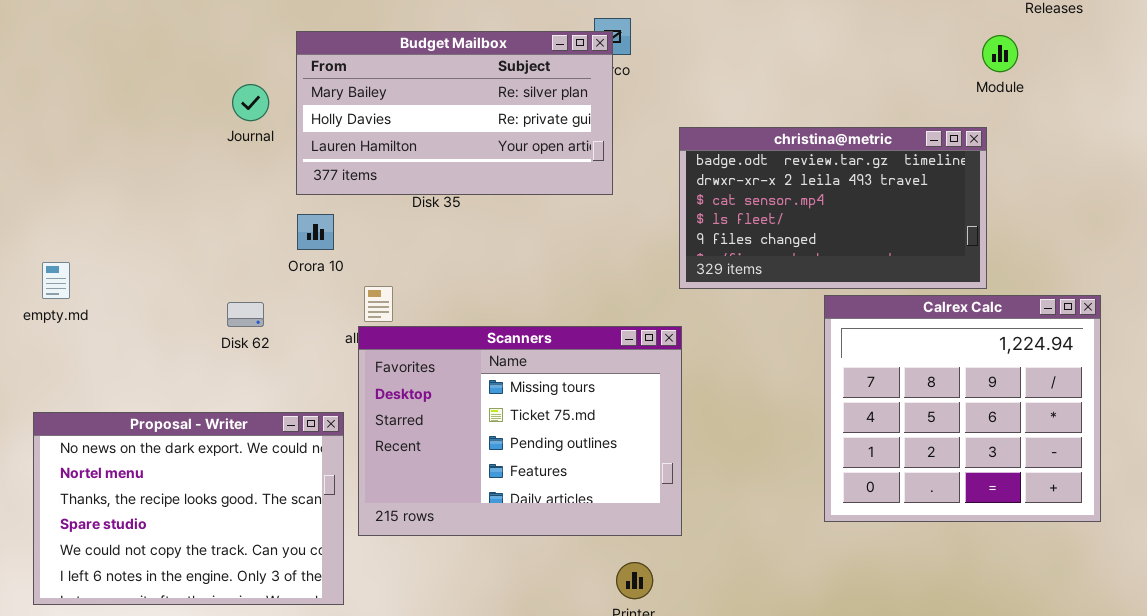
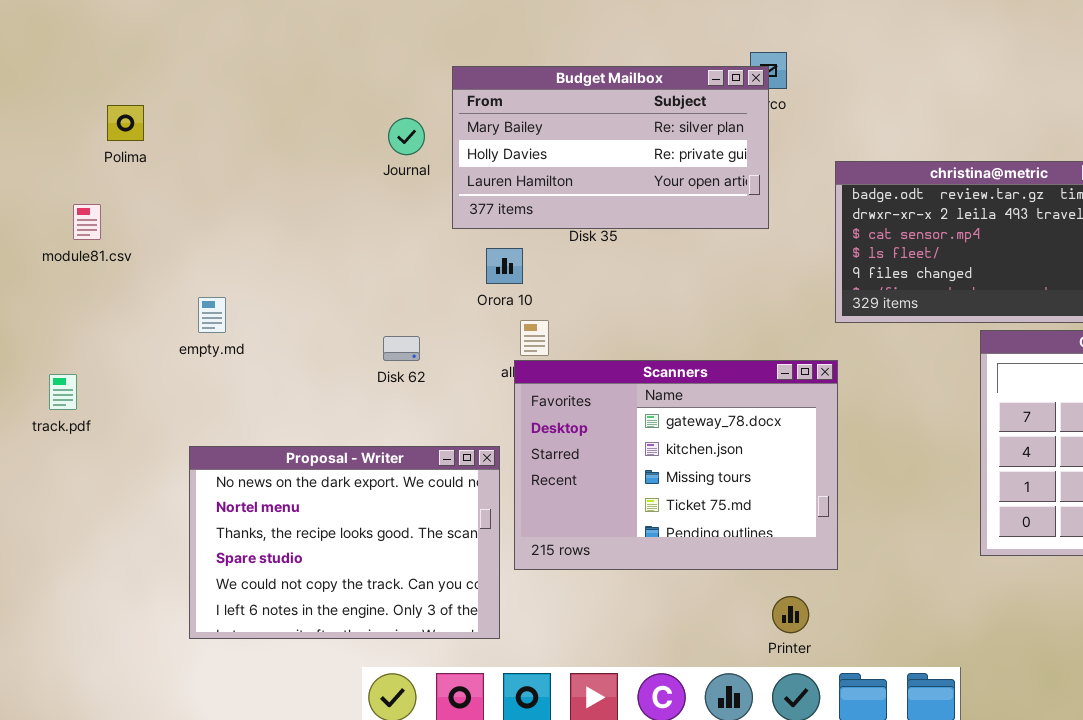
Orora 10: [297,214,334,250] -> [486,248,523,284], moved
Scanners: [358,326,682,536] -> [514,360,838,570], scrolled up 2 rows

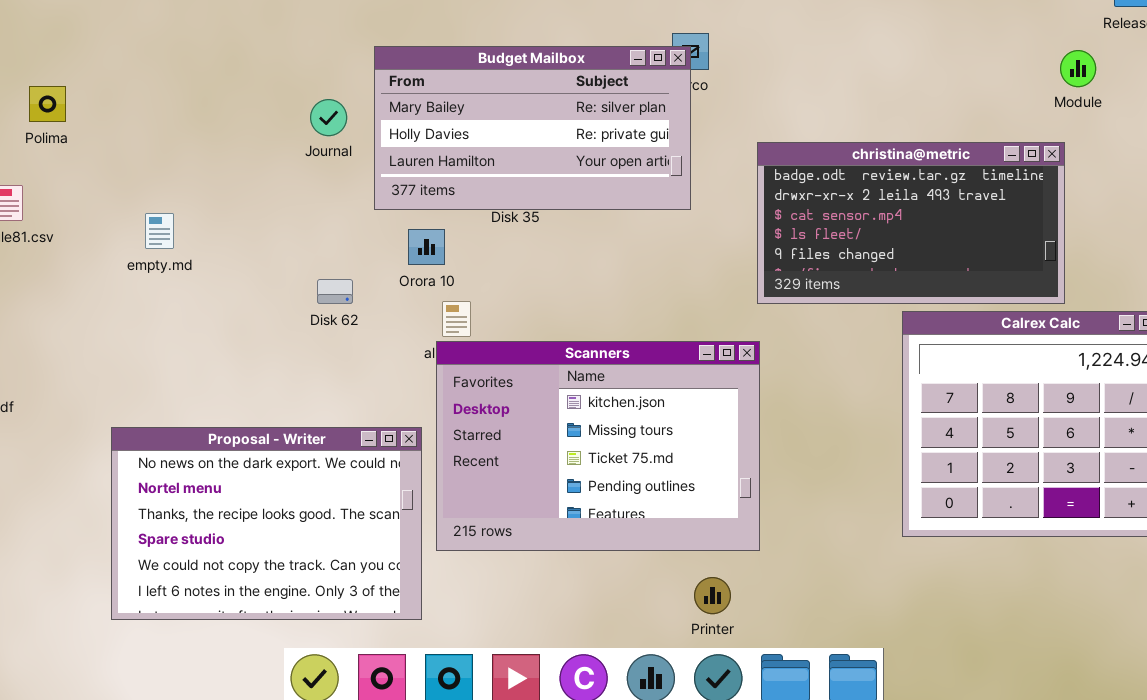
empty.md: [198,297,226,333] -> [145,213,174,249], moved
Disk 62: [383,336,420,361] -> [317,279,353,304], moved
Scanners: [514,360,838,570] -> [436,341,760,551], scrolled down 1 row

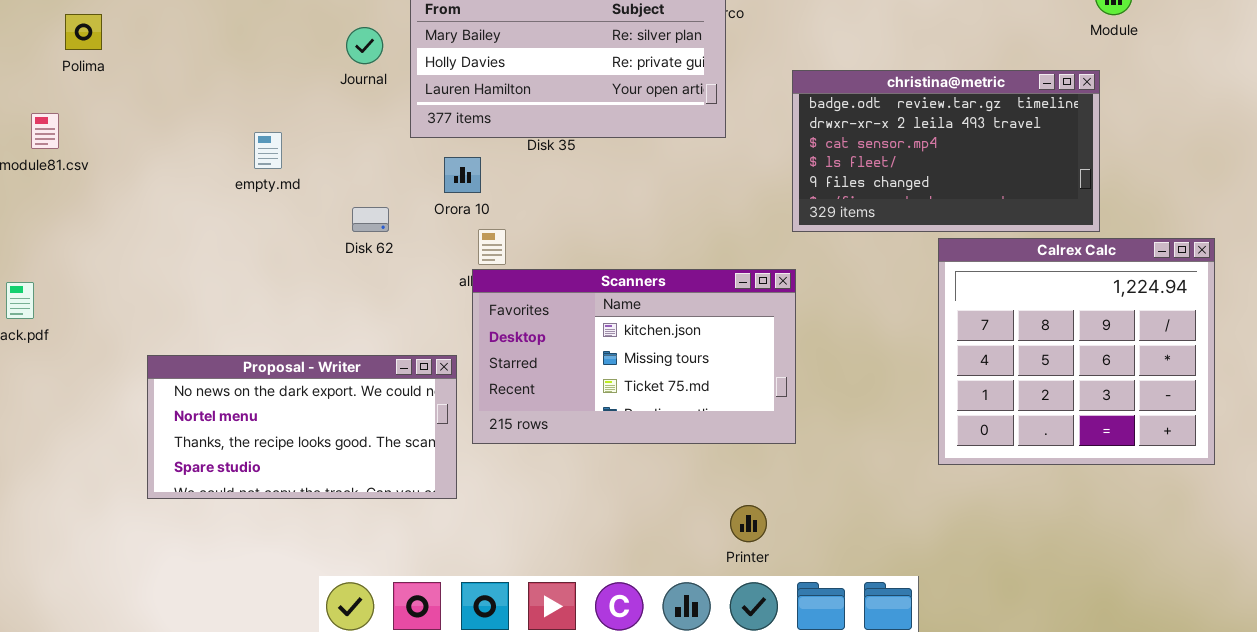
empty.md: [145,213,174,249] -> [254,132,282,169], moved
Scanners: [436,341,760,551] -> [472,269,796,444], resized
Proposal - Writer: [111,427,422,620] -> [147,355,457,499], resized

